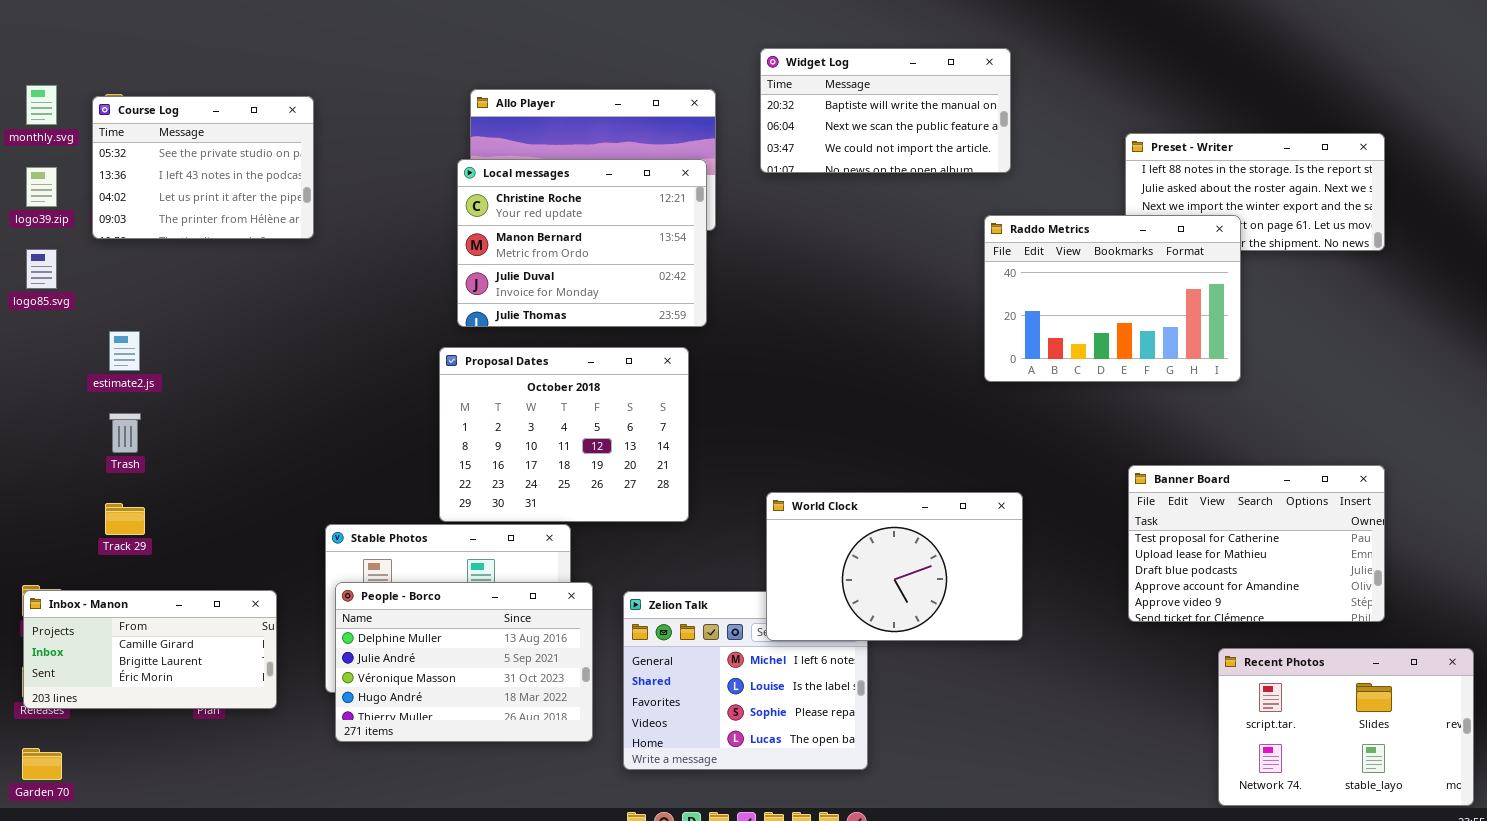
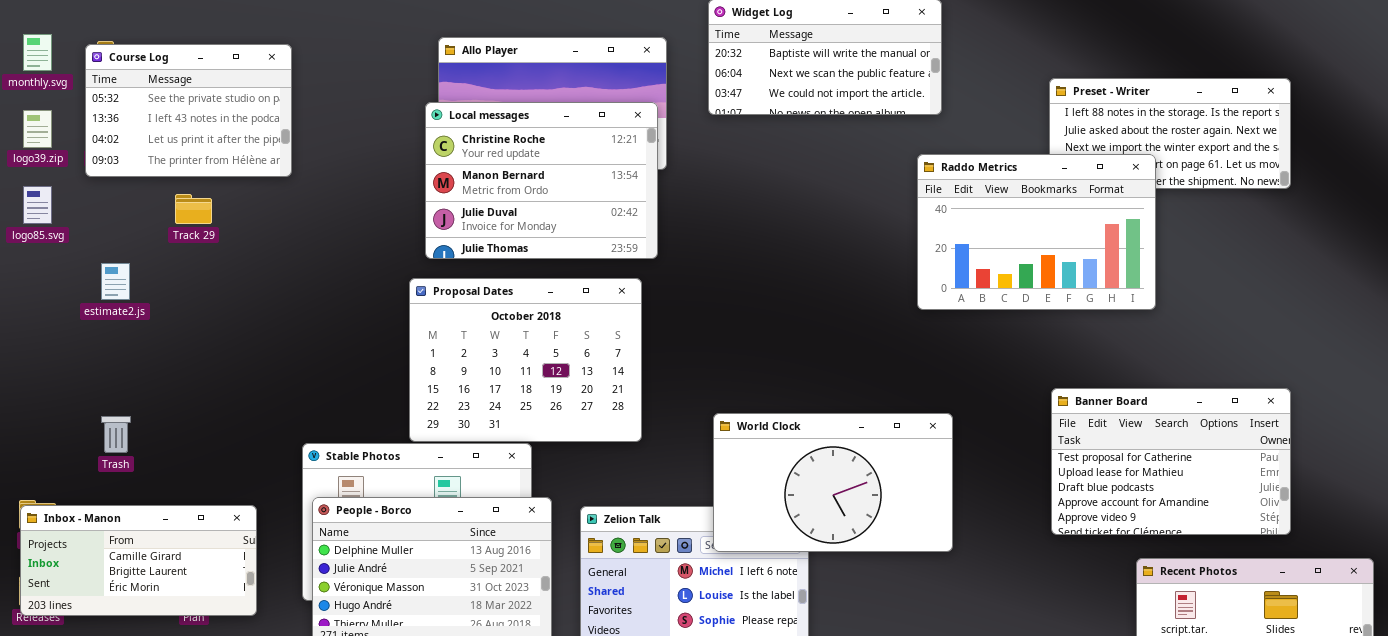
Trash: [109,413,141,453] -> [101,416,131,453], moved
Track 29: [105,503,145,535] -> [175,194,212,224], moved

